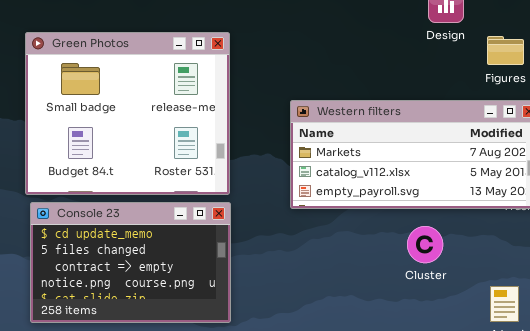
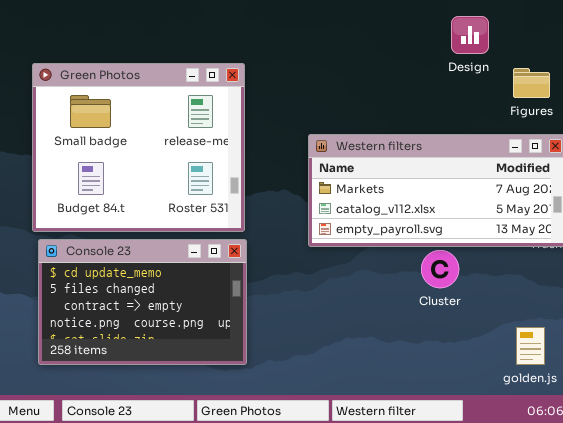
Cluster: [407,226,443,263] -> [421,250,459,288], moved

